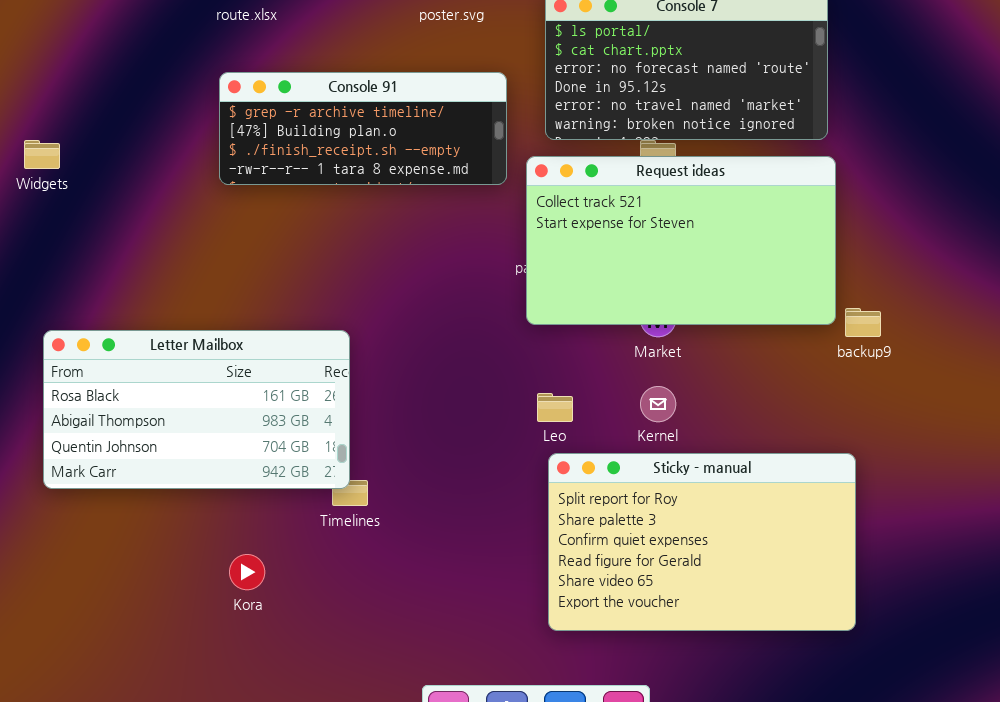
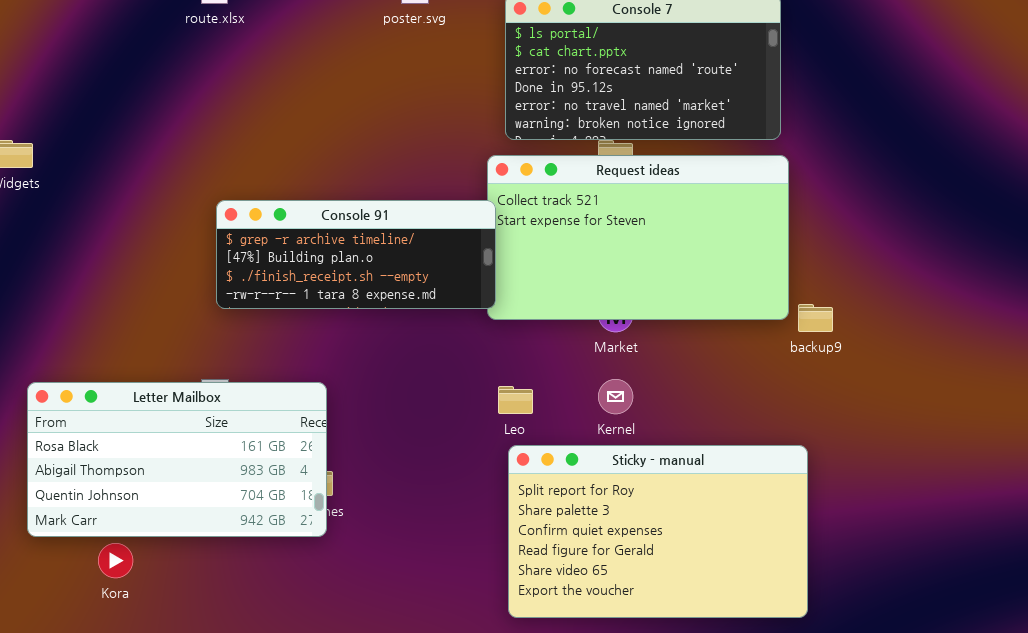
Console 91: [219,72,507,185] -> [216,200,496,309], moved
Letter Mailbox: [43,330,350,489] -> [27,382,327,537], moved
Kora: [229,554,265,590] -> [98,543,133,578], moved

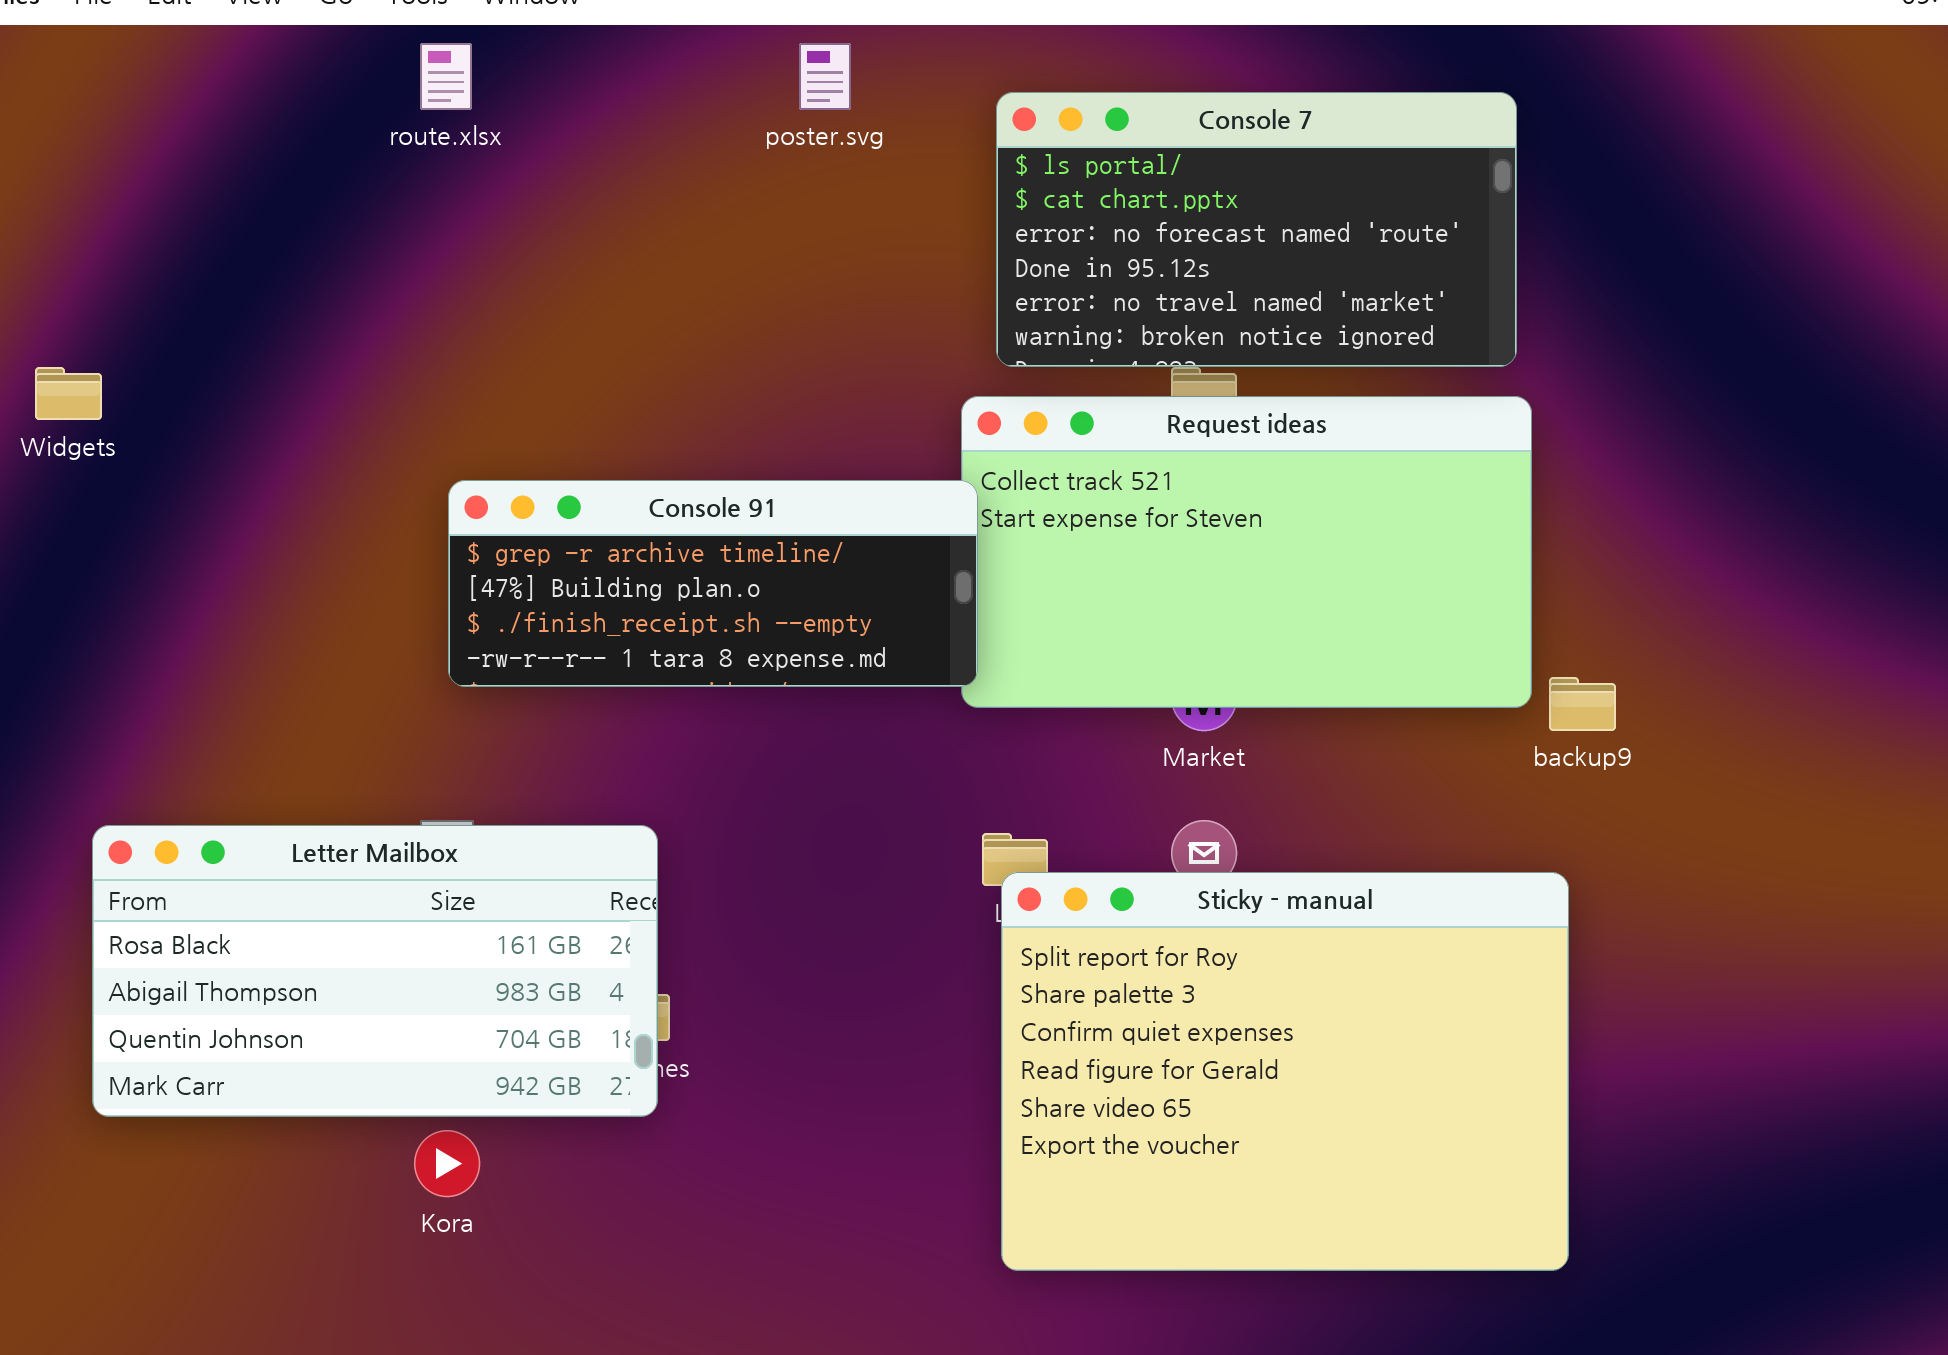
Sticky - manual: [508,445,808,618] -> [1001,872,1569,1271], resized
Kora: [98,543,133,578] -> [414,1130,480,1197], moved

